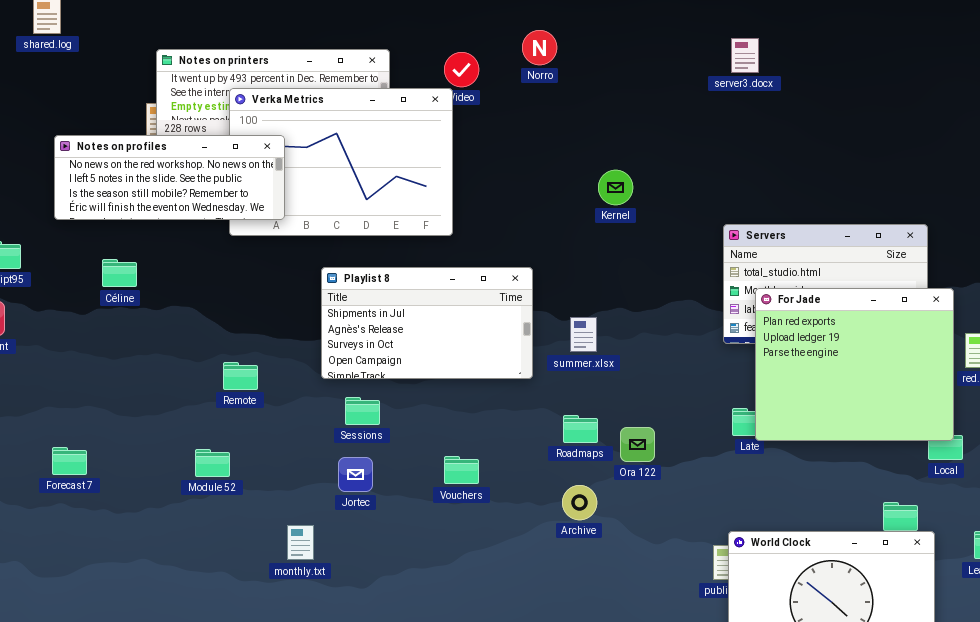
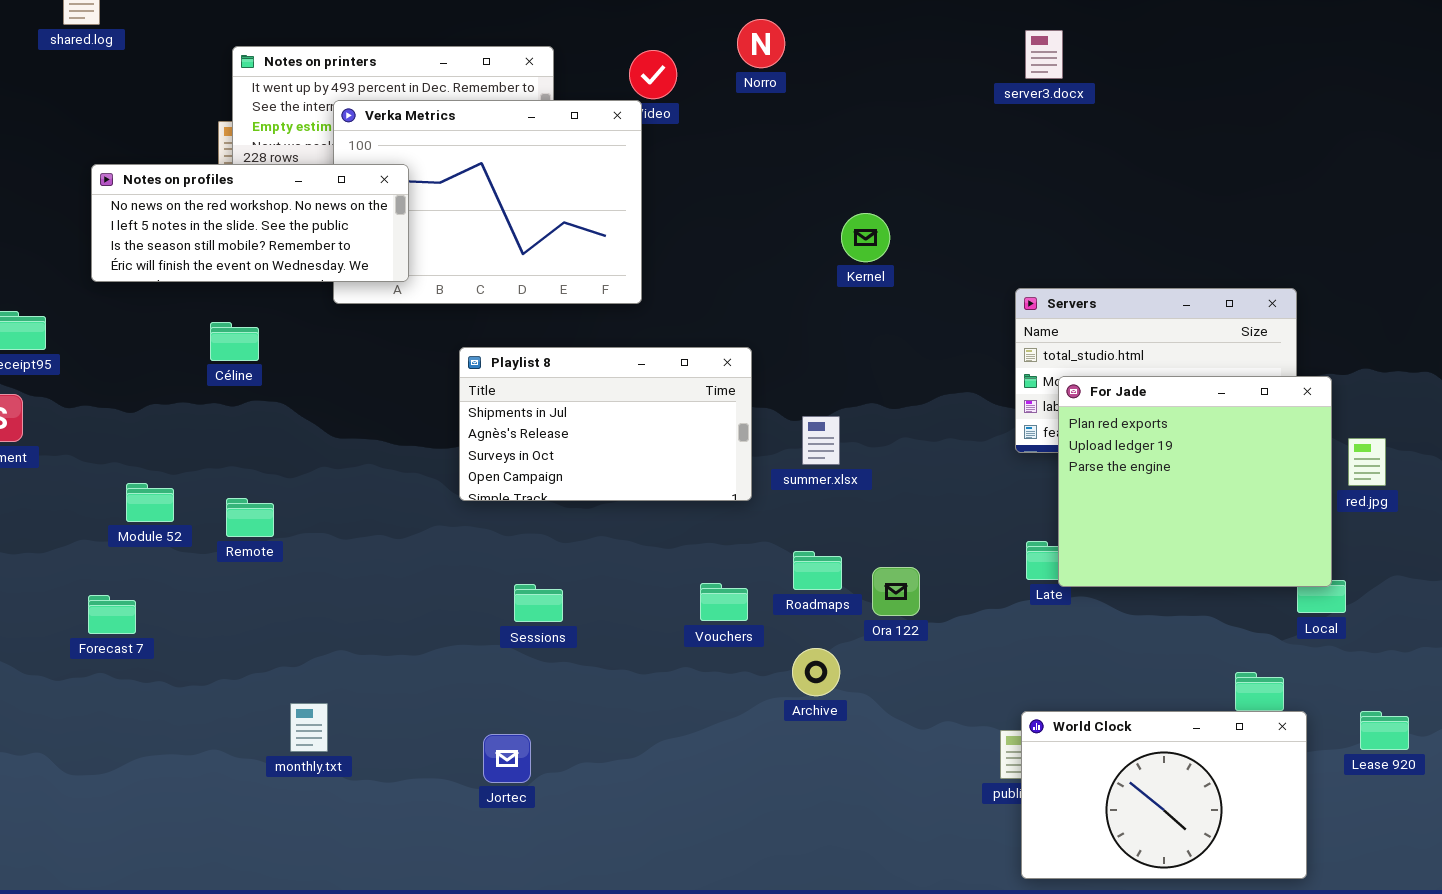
Céline: [102,259,137,287] -> [210,322,259,361], moved
Remote: [223,362,258,390] -> [226,498,274,537], moved
Sessions: [345,397,380,425] -> [514,584,563,622], moved
Module 52: [195,449,230,477] -> [126,483,174,522], moved
Vouchers: [444,456,479,484] -> [700,583,748,621], moved
Jortec: [338,457,373,492] -> [483,734,531,783], moved
monthly.txt: [287,525,314,560] -> [290,703,328,752], moved

